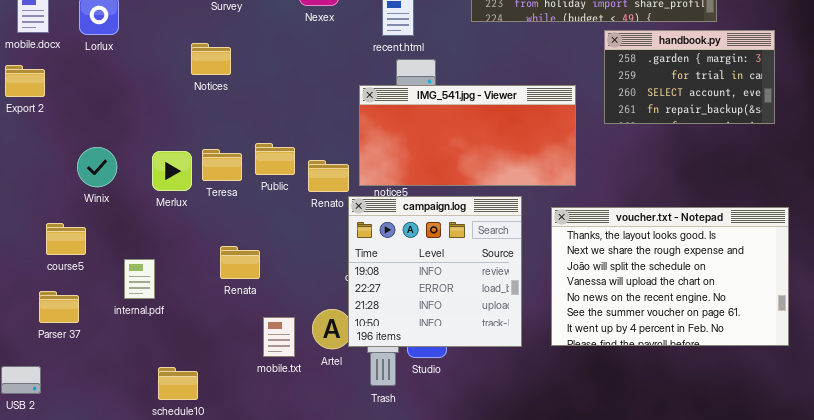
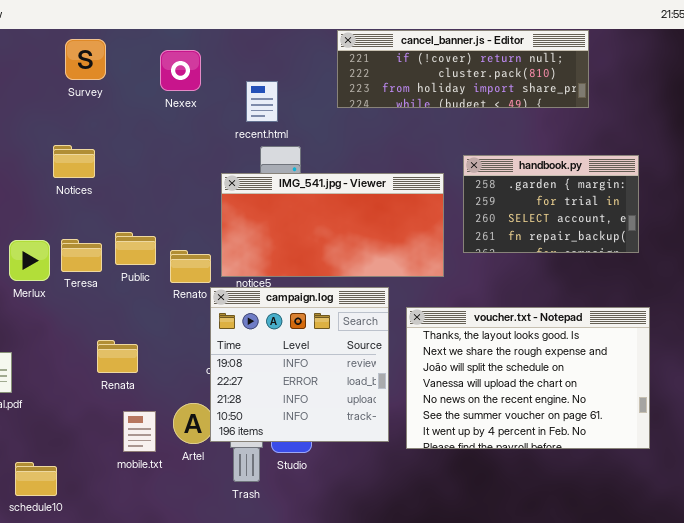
handbook.py: [604,30,775,124] -> [463,155,639,253], moved
Notices: [191,43,231,75] -> [53,145,95,178], moved
voucher.txt - Notepad: [551,207,789,346] -> [406,307,650,449], moved
Renata: [220,246,260,279] -> [97,340,138,373], moved

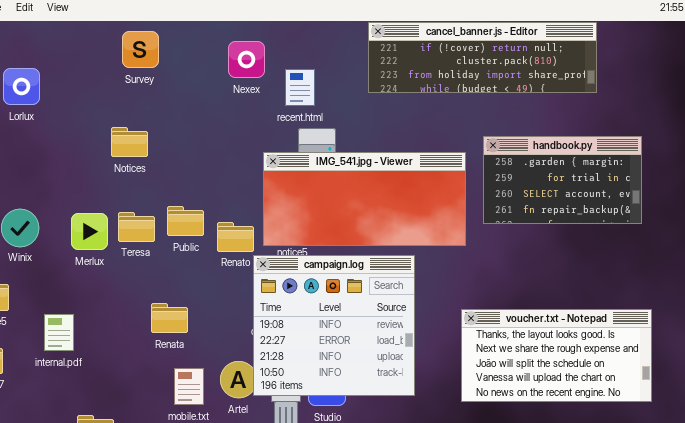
Nexex: [160,50,201,91] -> [228,41,265,78], moved
voucher.txt - Notepad: [406,307,650,449] -> [461,309,652,402], resized

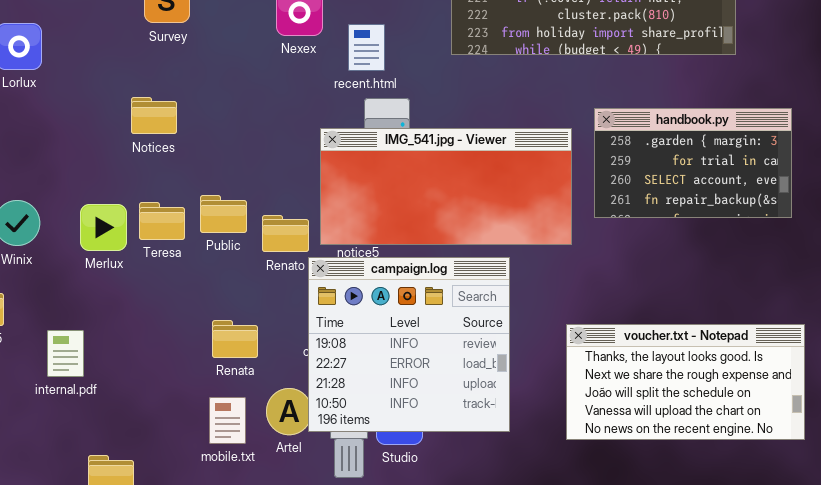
Renata: [151,303,188,333] -> [212,320,258,358], moved

